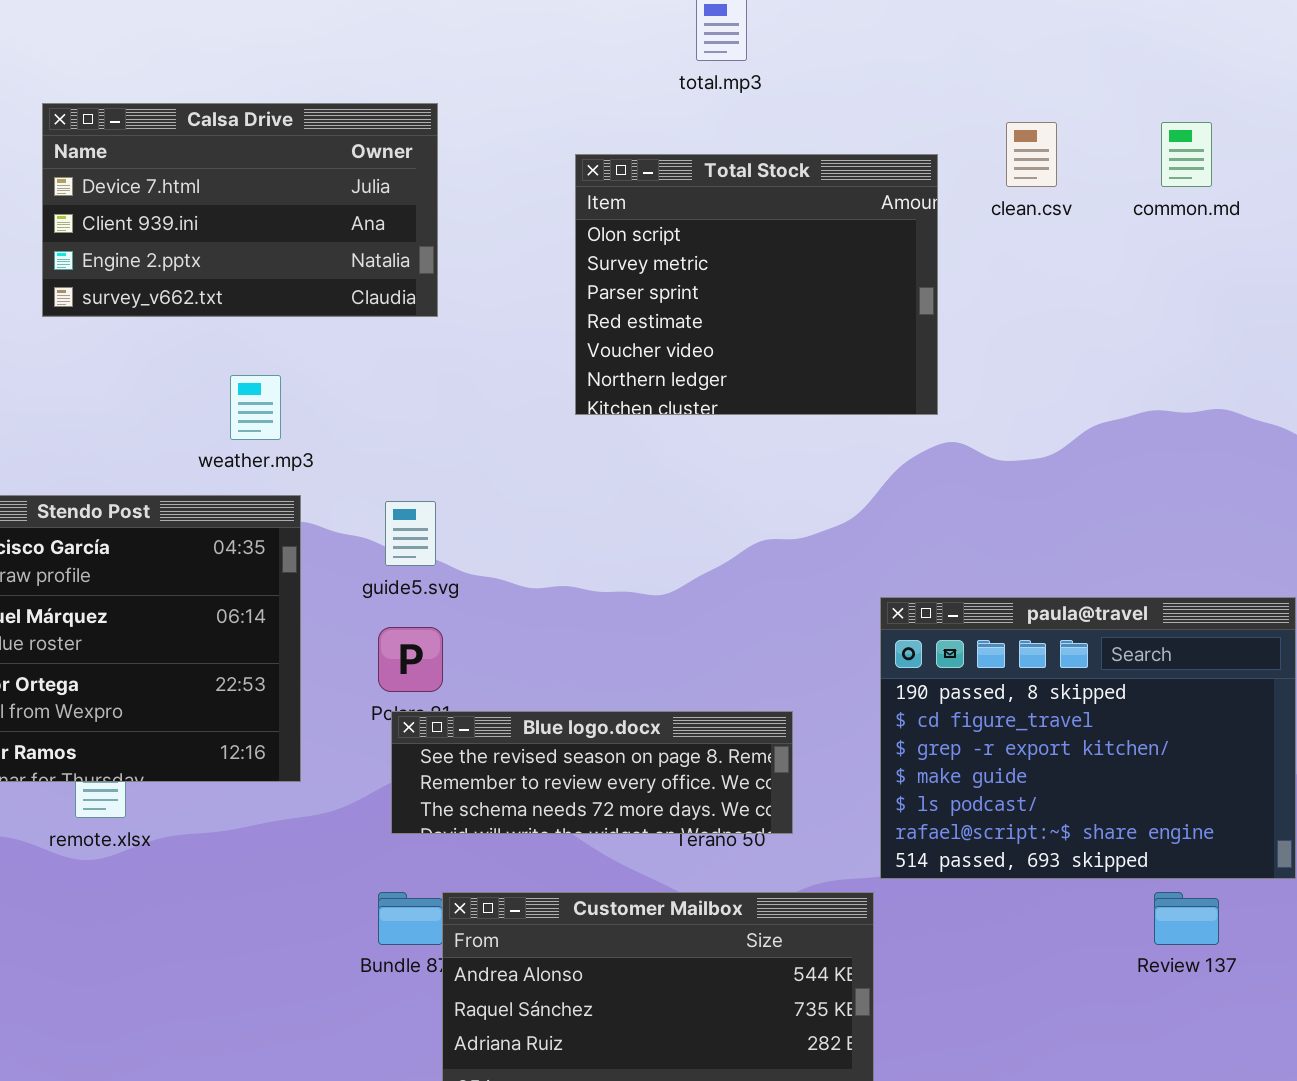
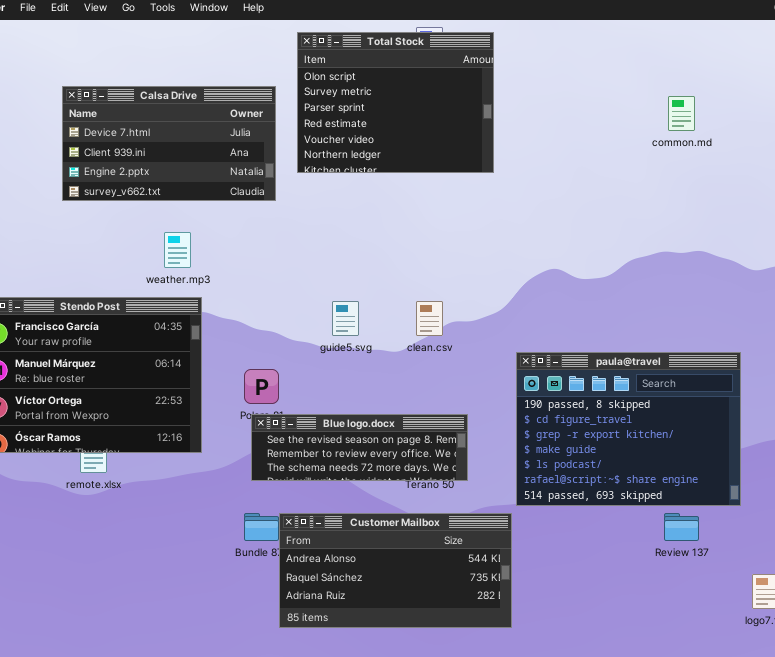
clean.csv: [1006,122,1057,187] -> [416,301,443,336], moved
Total Stock: [575,154,938,415] -> [297,32,494,173], moved
guide5.svg: [385,501,436,566] -> [332,301,359,336], moved

